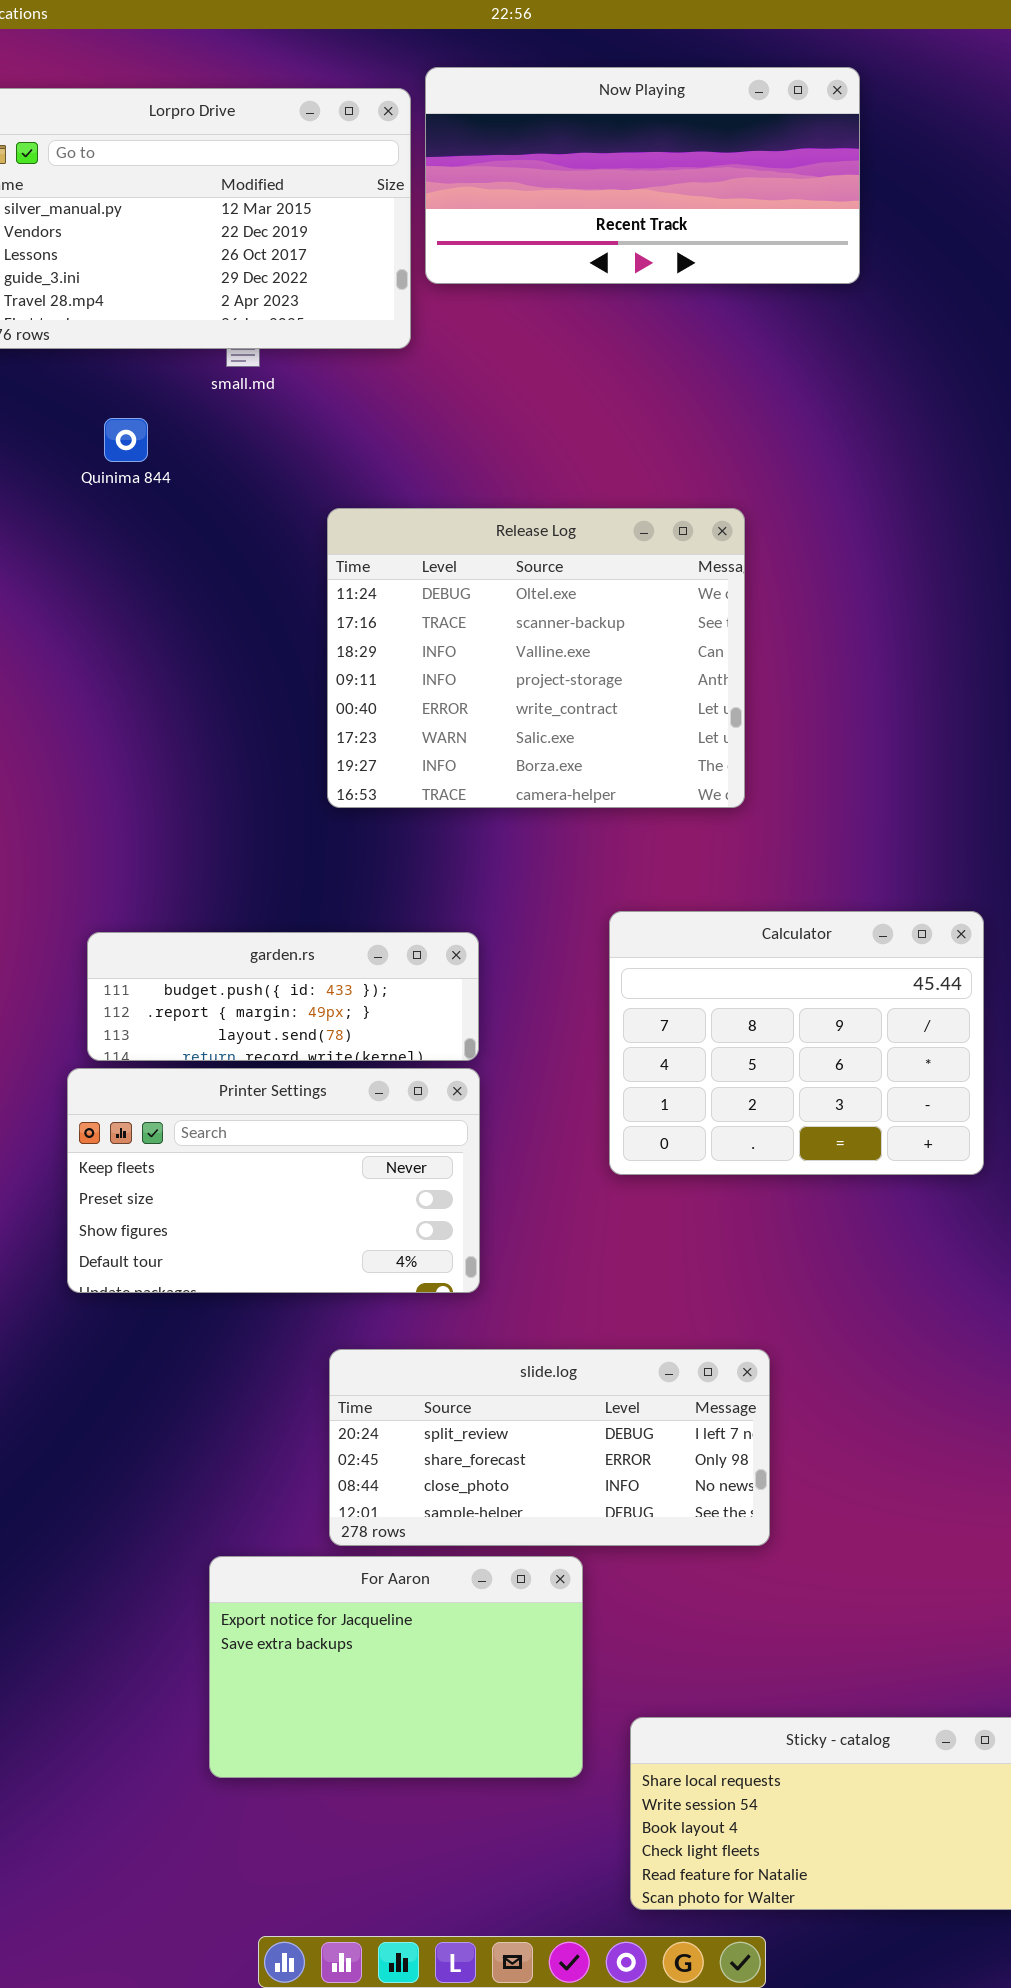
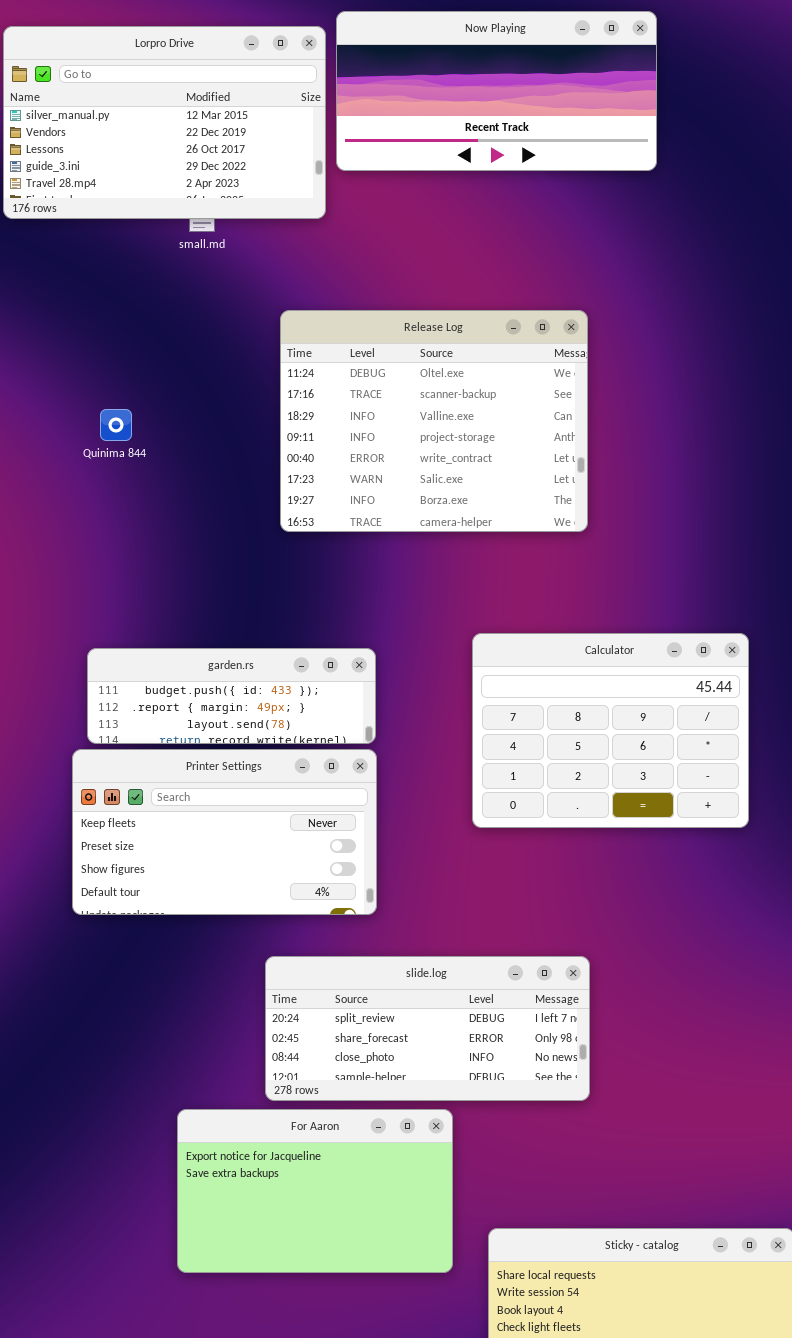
Quinima 844: [104,418,148,462] -> [100,409,132,441], moved
Release Log: [327,508,745,808] -> [280,310,588,532], moved

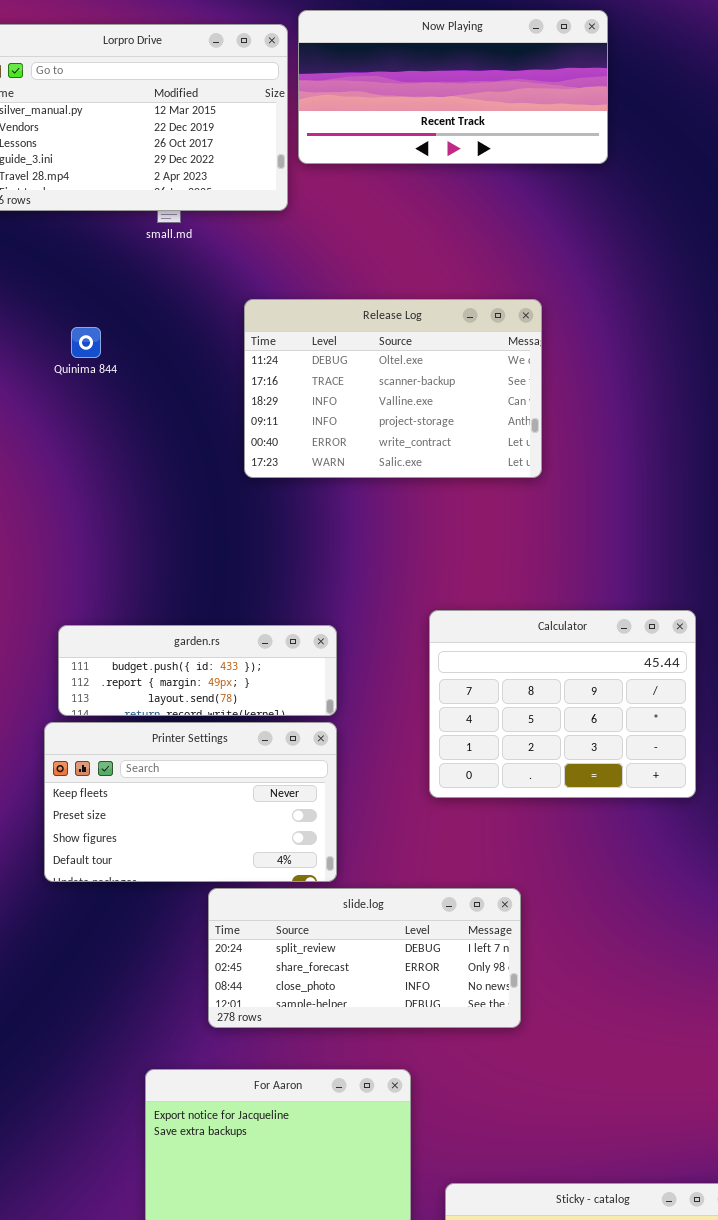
Release Log: [280,310,588,532] -> [244,299,542,478], resized
Quinima 844: [100,409,132,441] -> [71,327,101,358], moved
slide.log: [265,956,590,1101] -> [208,888,521,1028], moved

